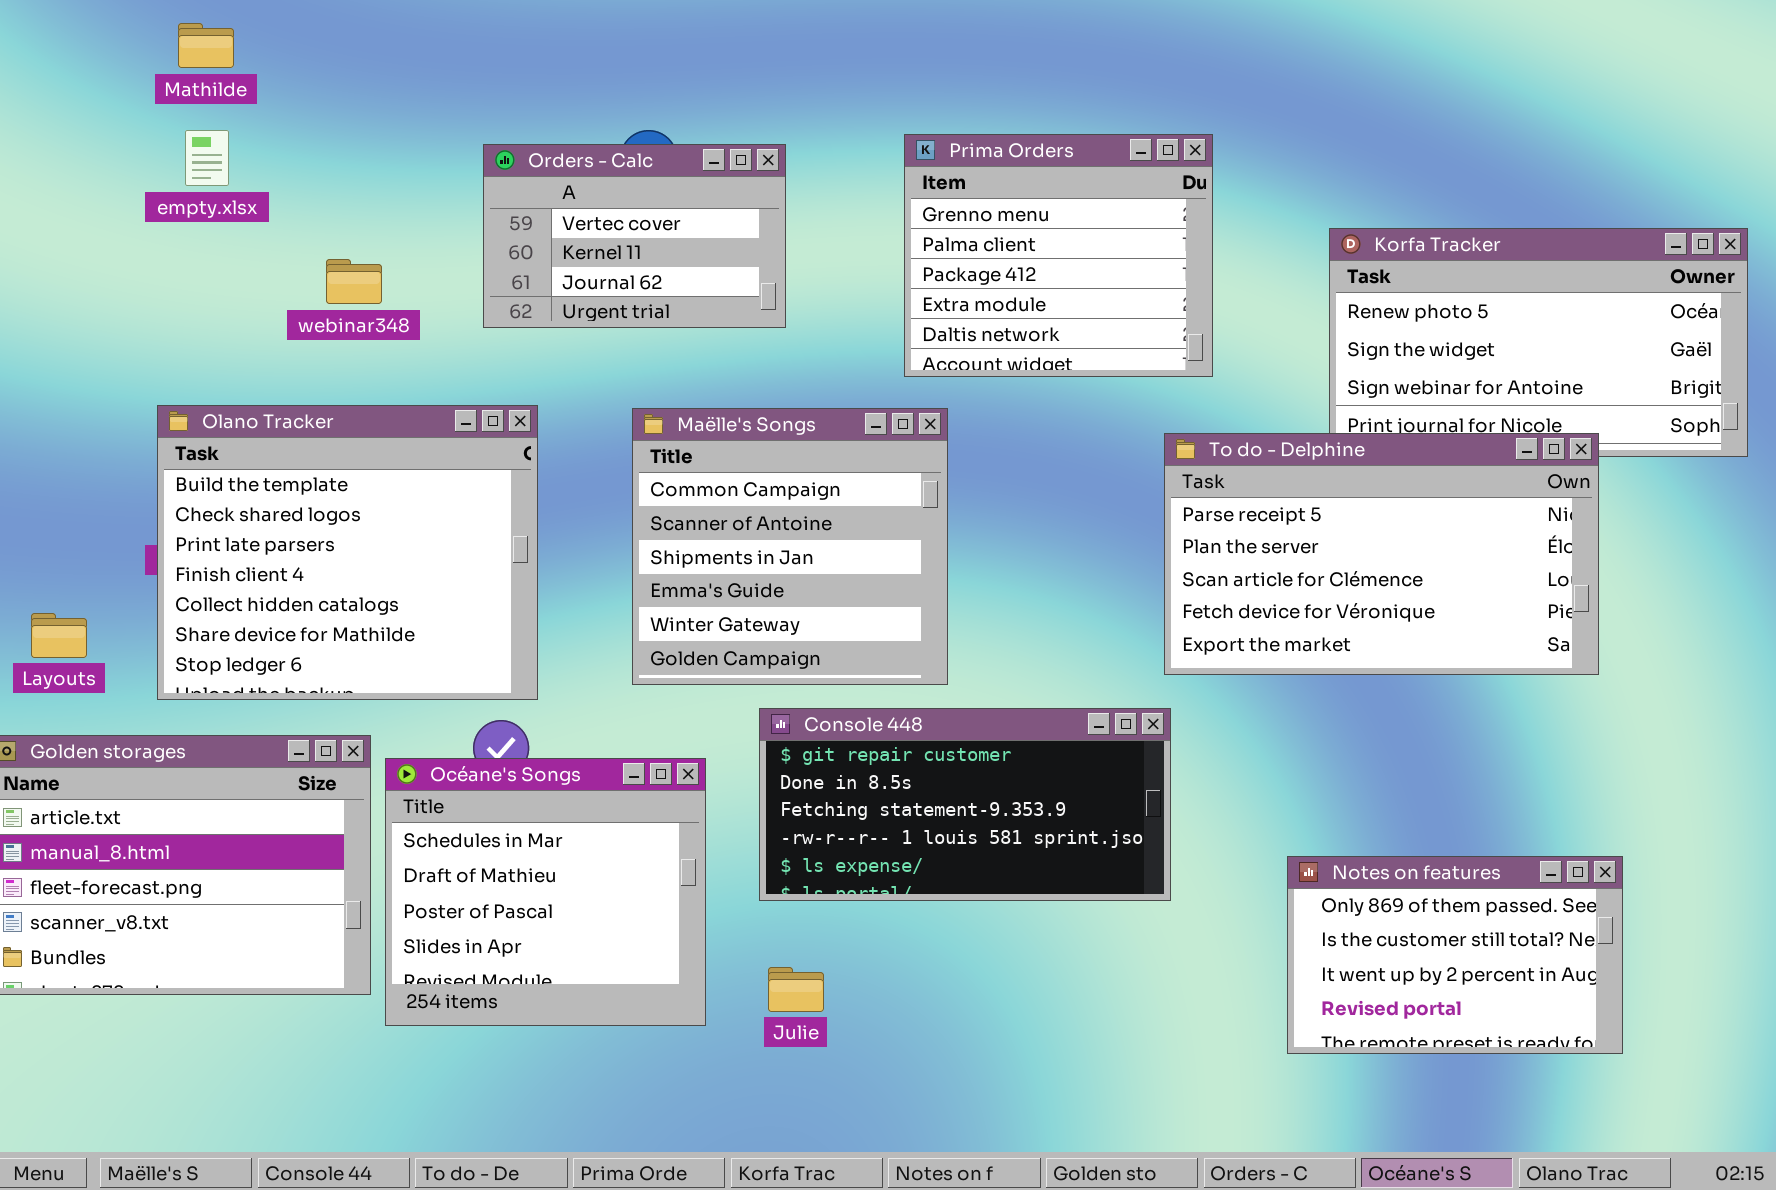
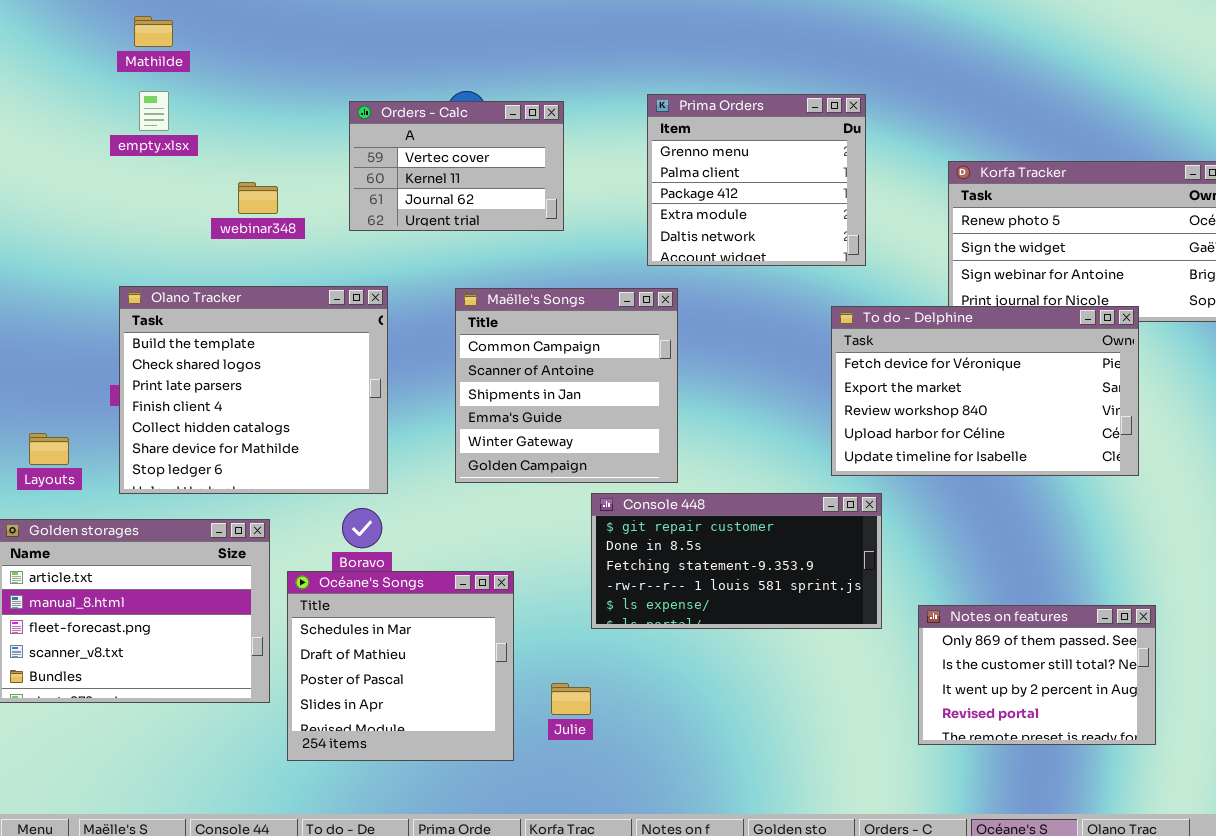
To do - Delphine: [1164,433,1599,675] -> [831,306,1139,476], scrolled down 3 rows
Console 448: [759,708,1171,901] -> [591,493,882,629], moved
Océane's Songs: [385,758,706,1026] -> [287,571,514,761], moved

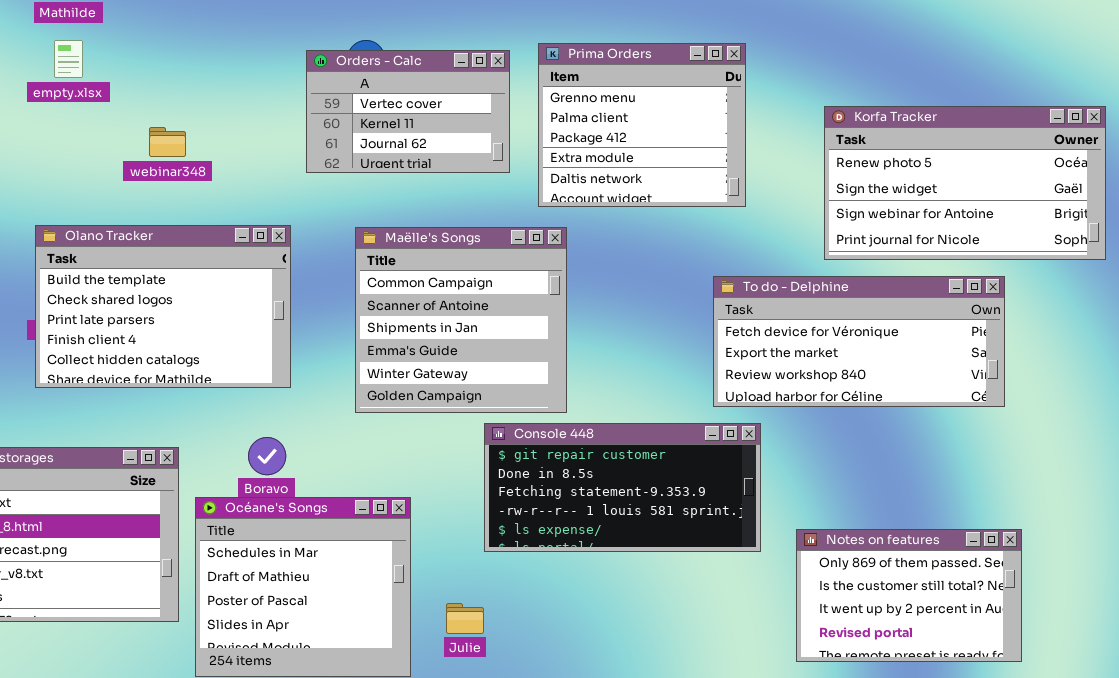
Orders - Calc: [349,101,564,231] -> [306,50,510,173], moved
Olano Tracker: [119,286,388,494] -> [35,225,291,388], resized
To do - Delphine: [831,306,1139,476] -> [713,276,1005,407], resized

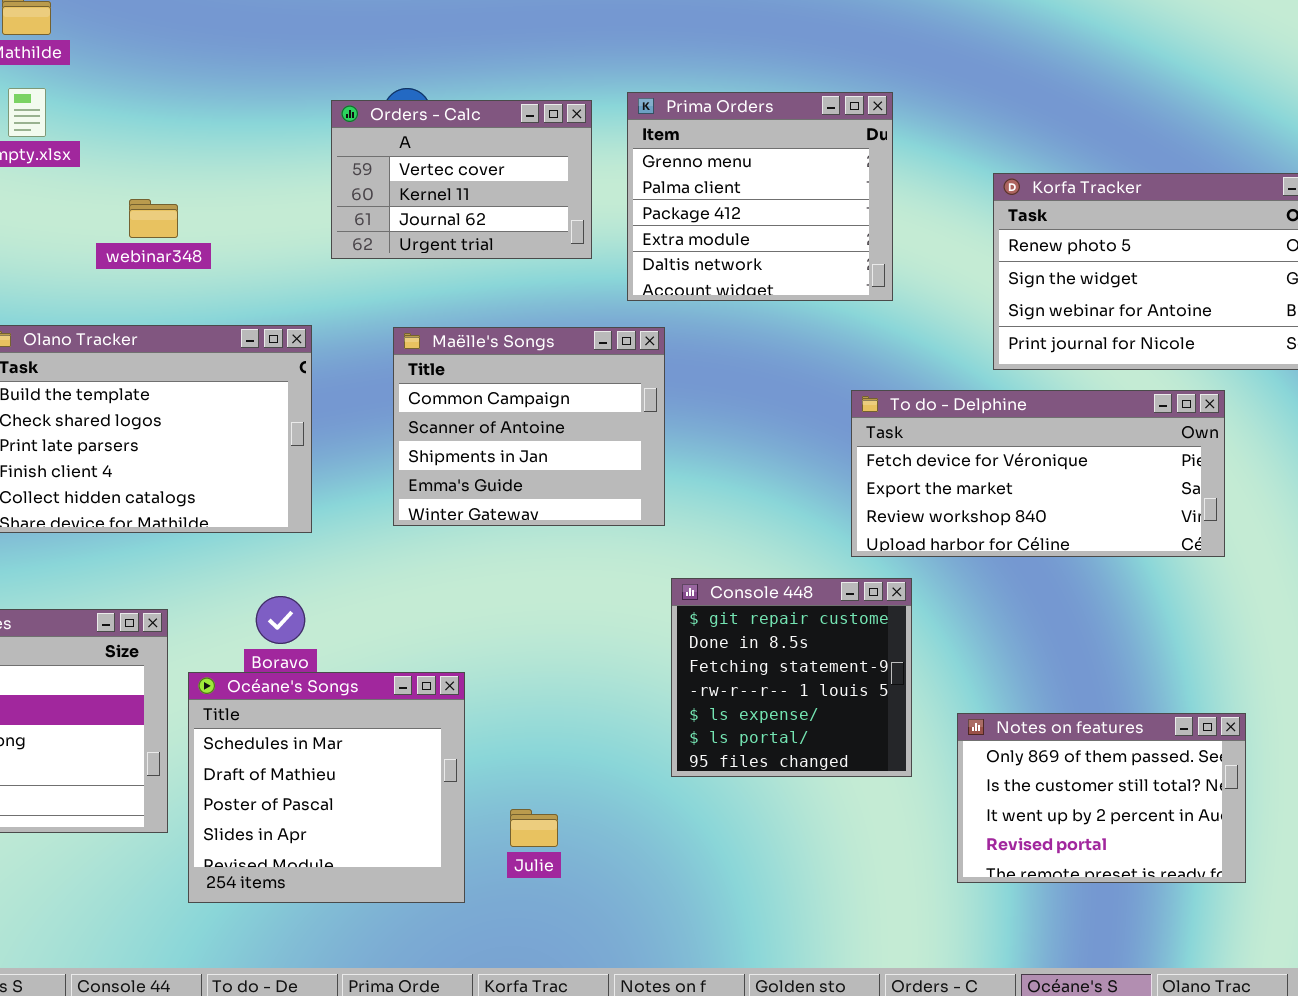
Maëlle's Songs: [355,227,567,413] -> [393,327,665,526], resized
Console 448: [484,423,761,552] -> [671,578,912,777], resized

